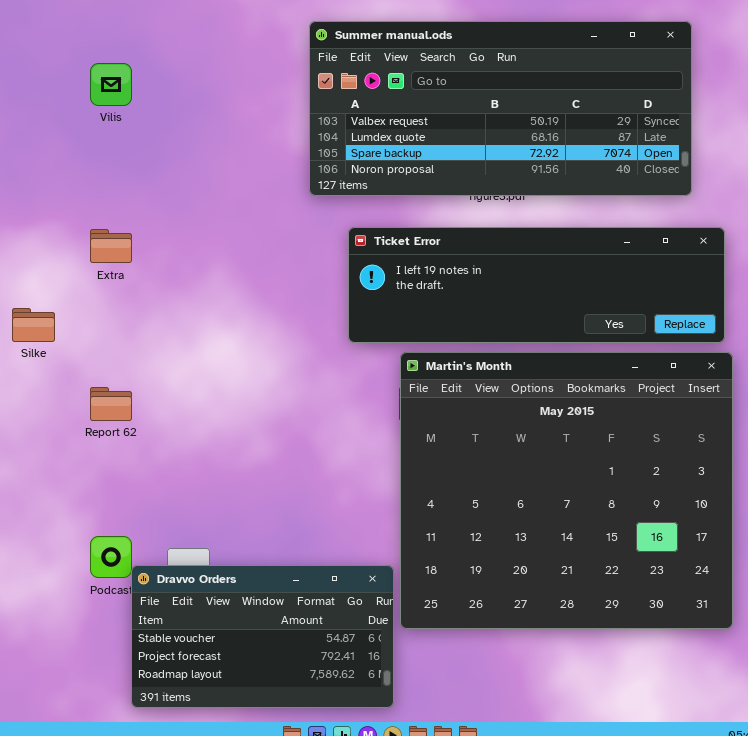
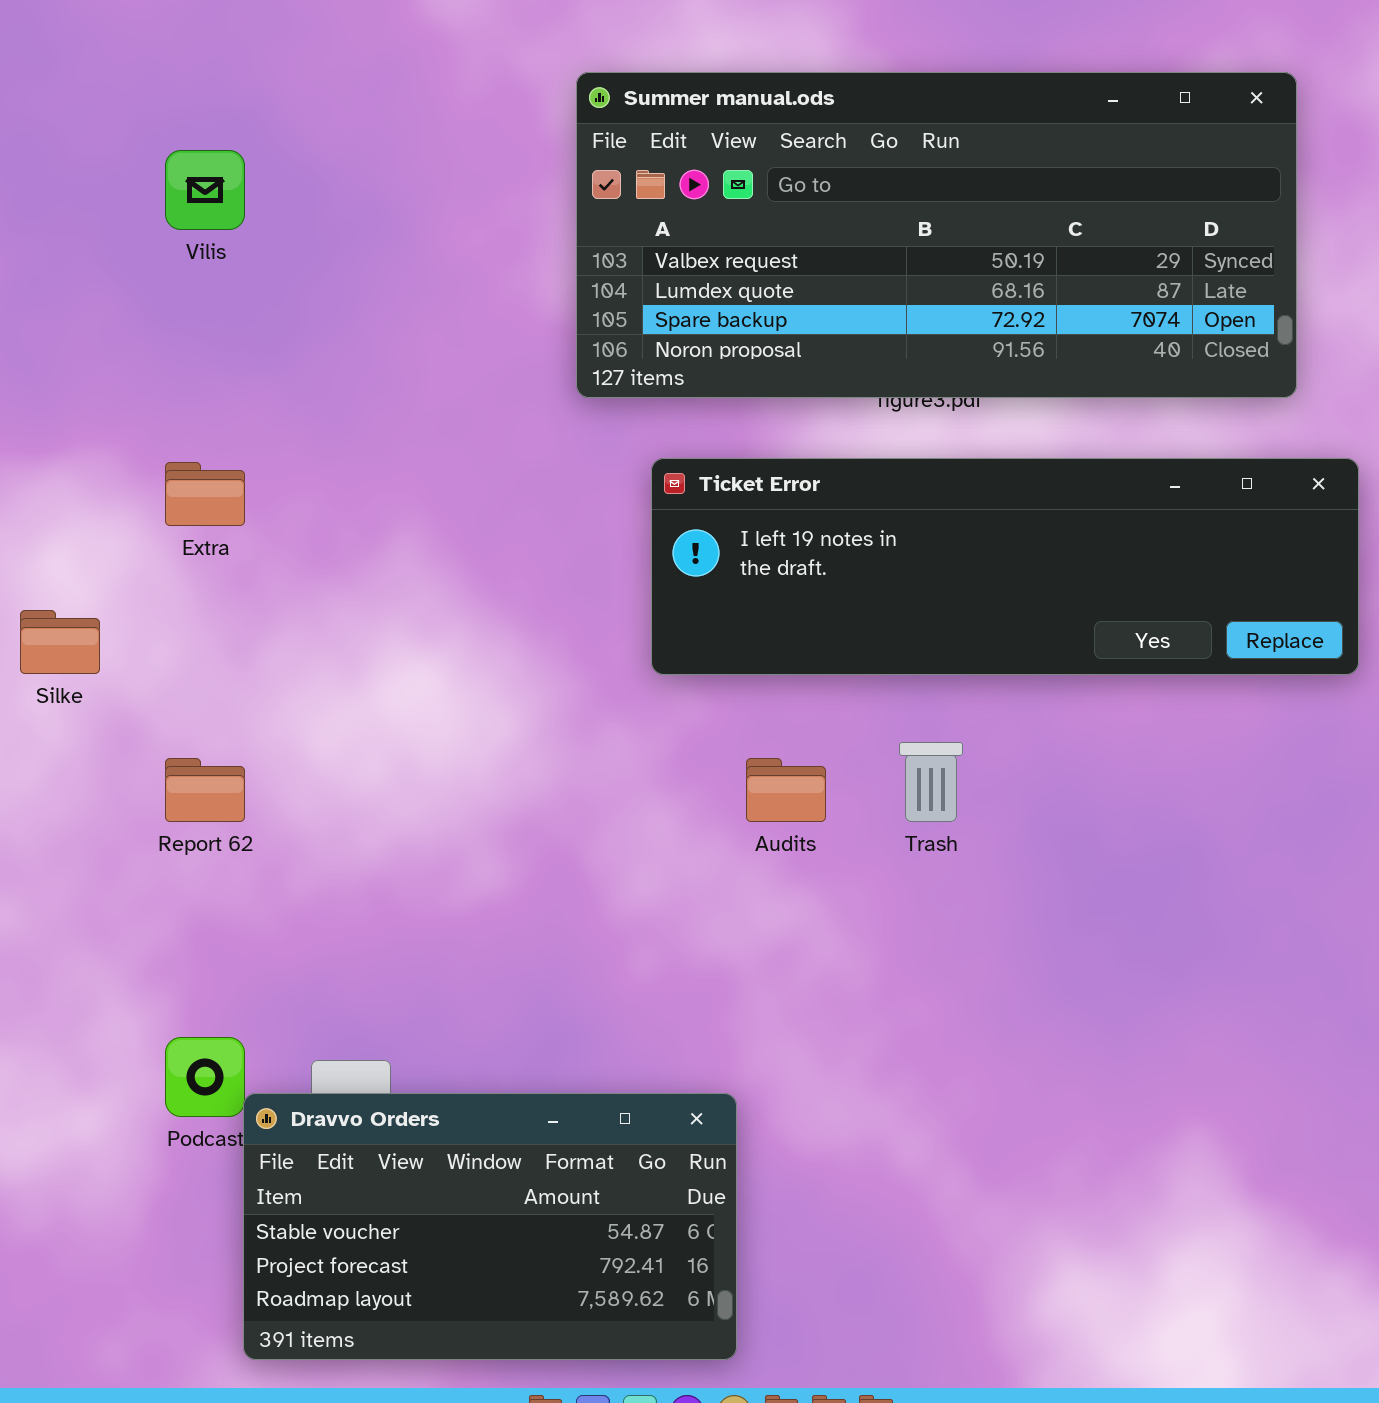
Martin's Month: [400,352,733,629] -> none, closed

